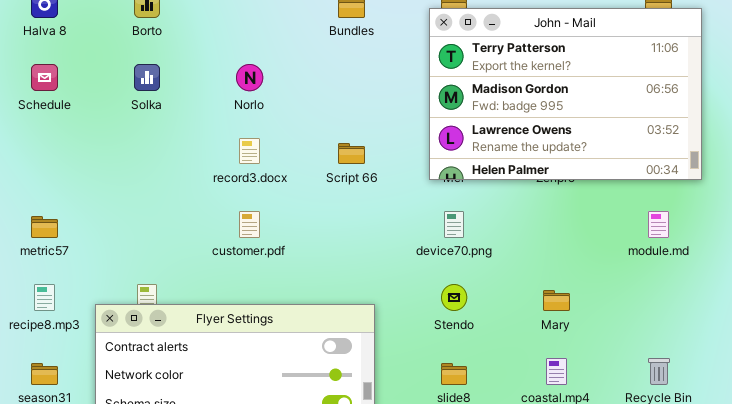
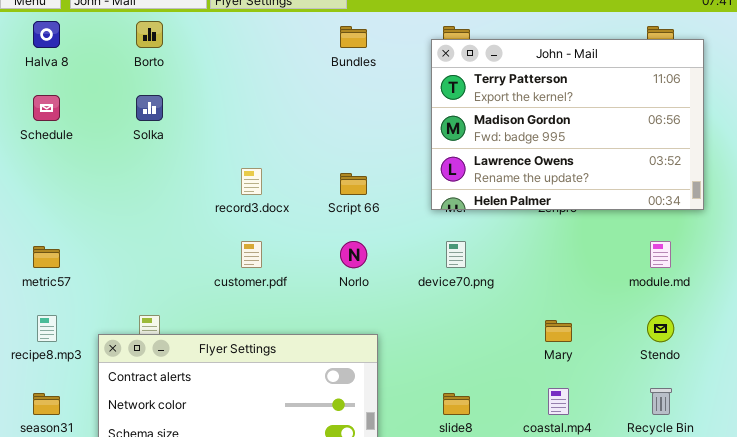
Norlo: [236,64,263,91] -> [340,241,367,268], moved
Stendo: [441,284,467,311] -> [647,315,674,342], moved

